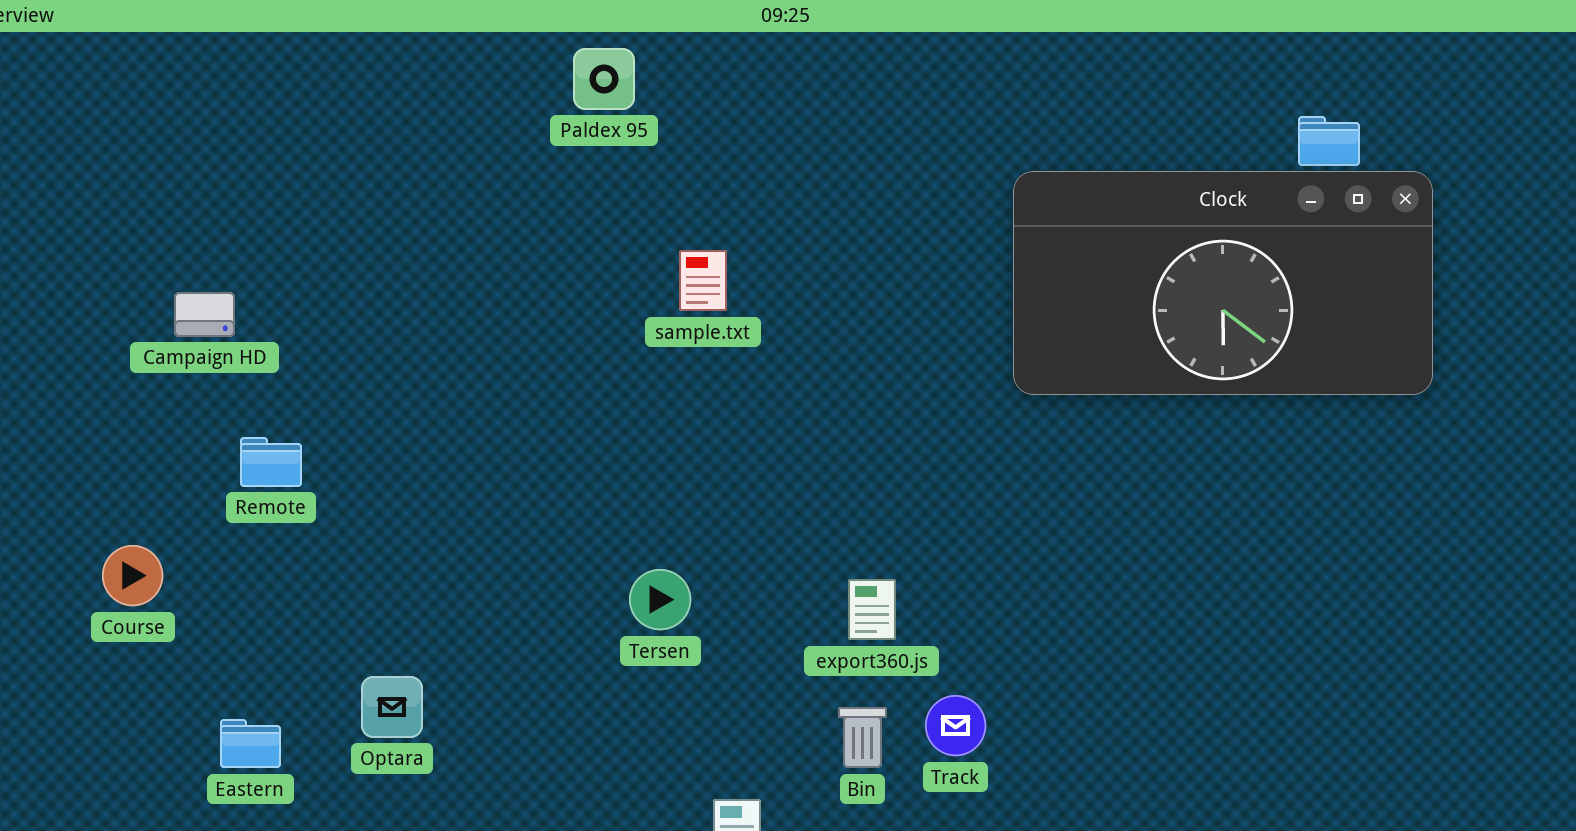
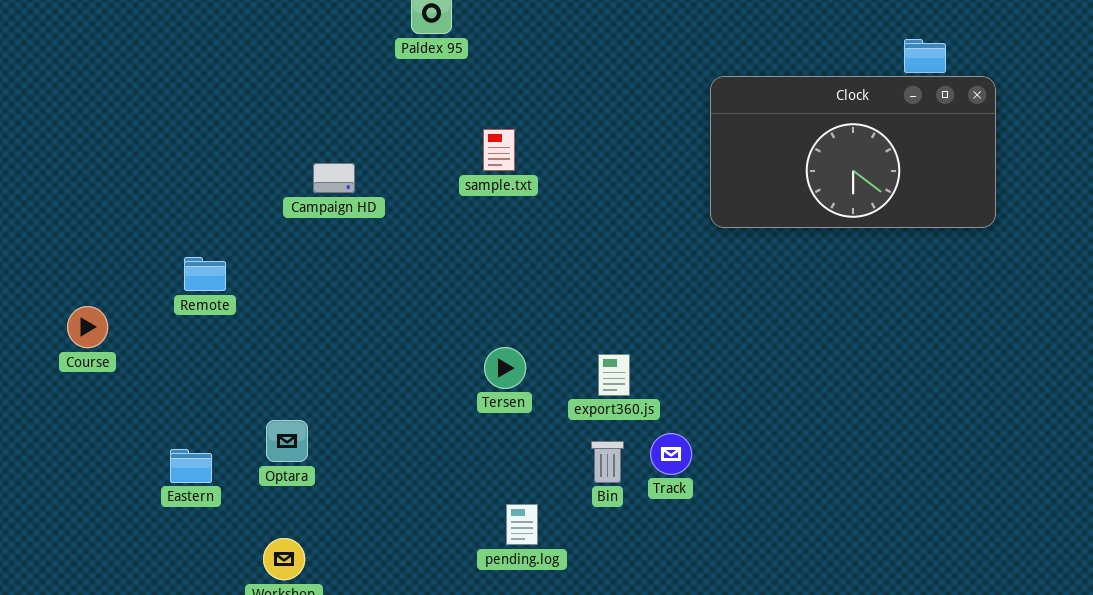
Campaign HD: [174,292,235,337] -> [313,163,355,193], moved
Course: [102,545,163,606] -> [67,306,108,348], moved
Tersen: [629,569,691,630] -> [484,347,526,389], moved

